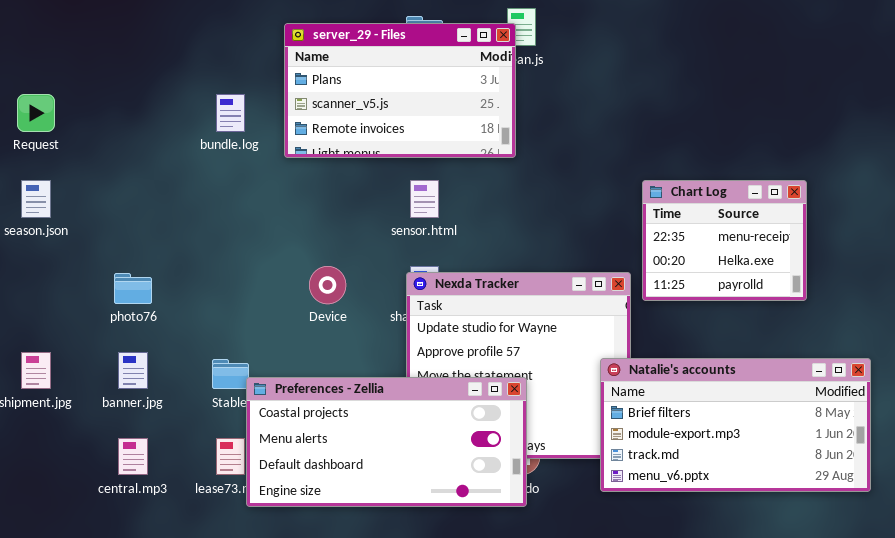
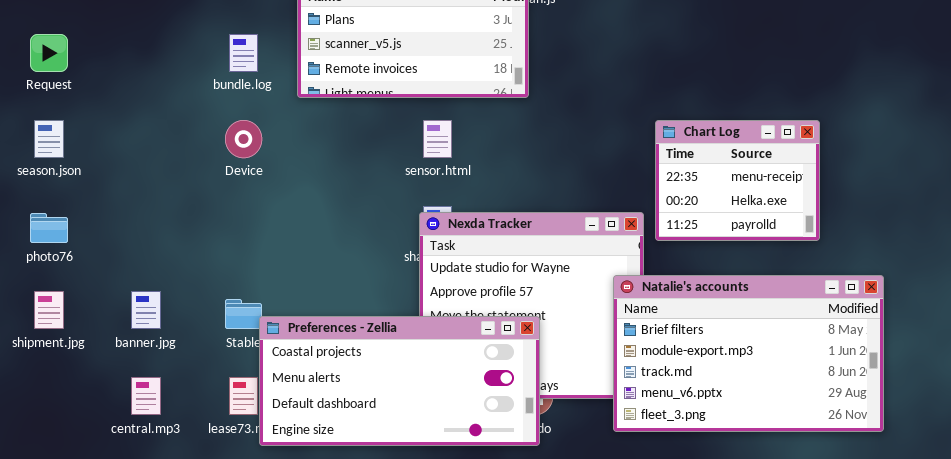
Device: [309,266,346,304] -> [225,120,262,158], moved
photo76: [114,273,152,304] -> [30,213,68,243], moved
Natalie's accounts: [600,358,871,492] -> [613,275,884,432], resized

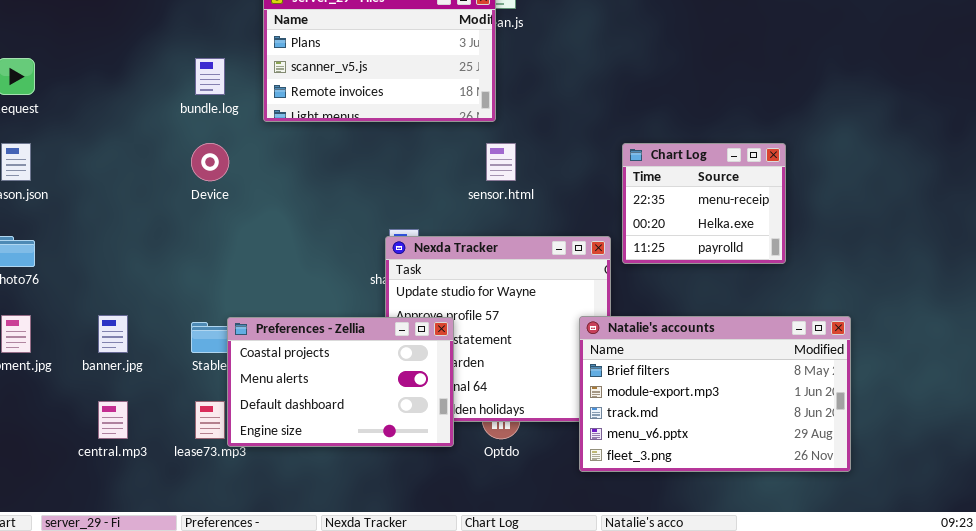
sensor.html: [423,120,452,158] -> [486,143,516,181], moved
Natalie's accounts: [613,275,884,432] -> [579,316,851,472], moved
Preferences - Zellia: [259,316,540,446] -> [227,317,454,447], moved, resized

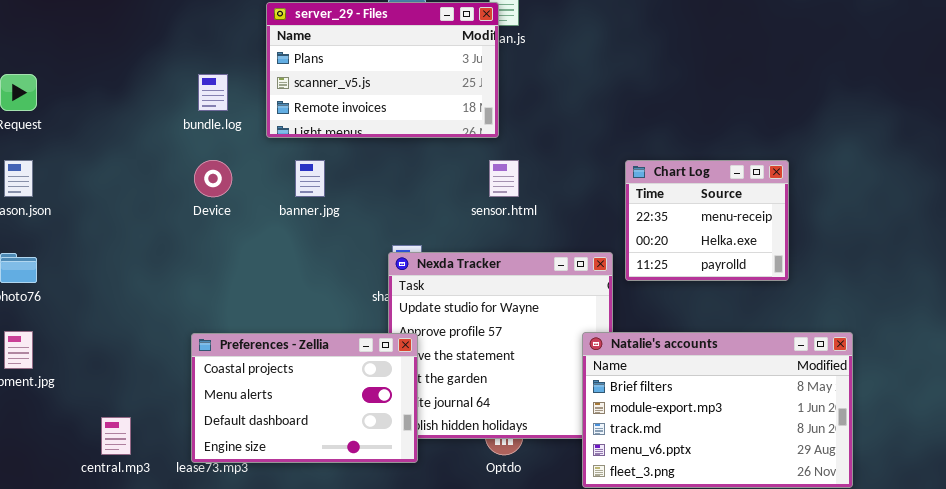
banner.jpg: [98,315,128,353] -> [295,160,325,197], moved
Preferences - Zellia: [227,317,454,447] -> [191,333,418,463], moved

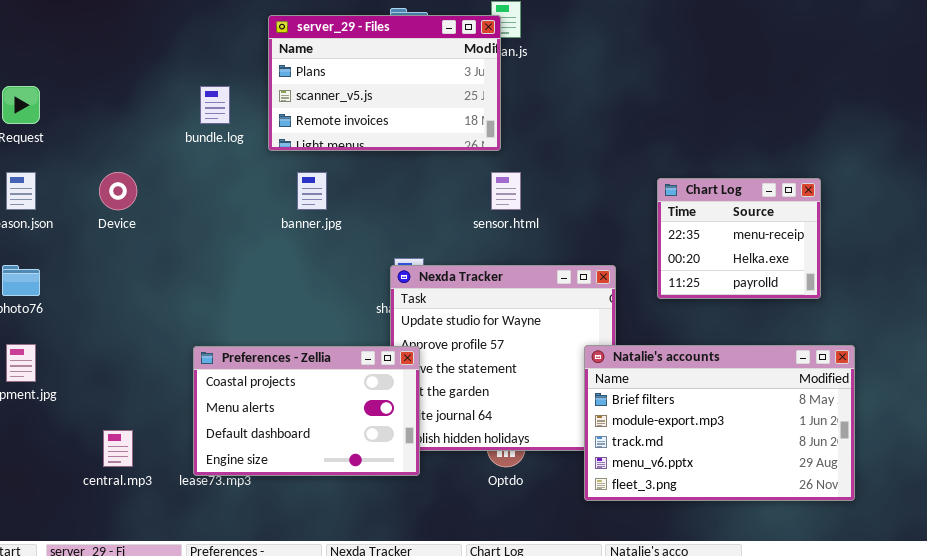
Device: [194,160,232,197] -> [99,172,137,210], moved
Chart Log: [625,160,789,281] -> [657,178,821,299], moved

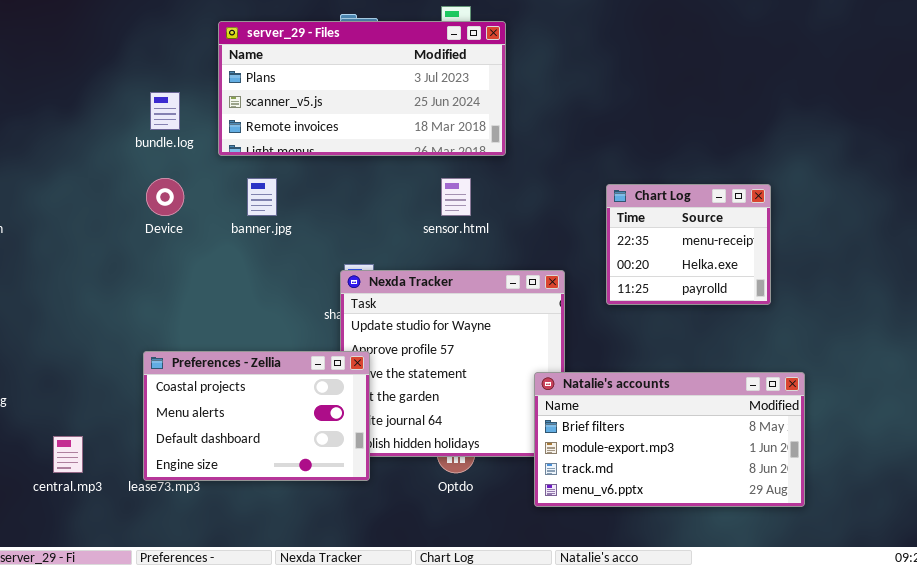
server_29 - Files: [268,15,501,151] -> [218,21,506,156], resized
Device: [99,172,137,210] -> [146,178,184,216], moved
Natalie's accounts: [584,345,855,501] -> [534,372,805,507], resized

